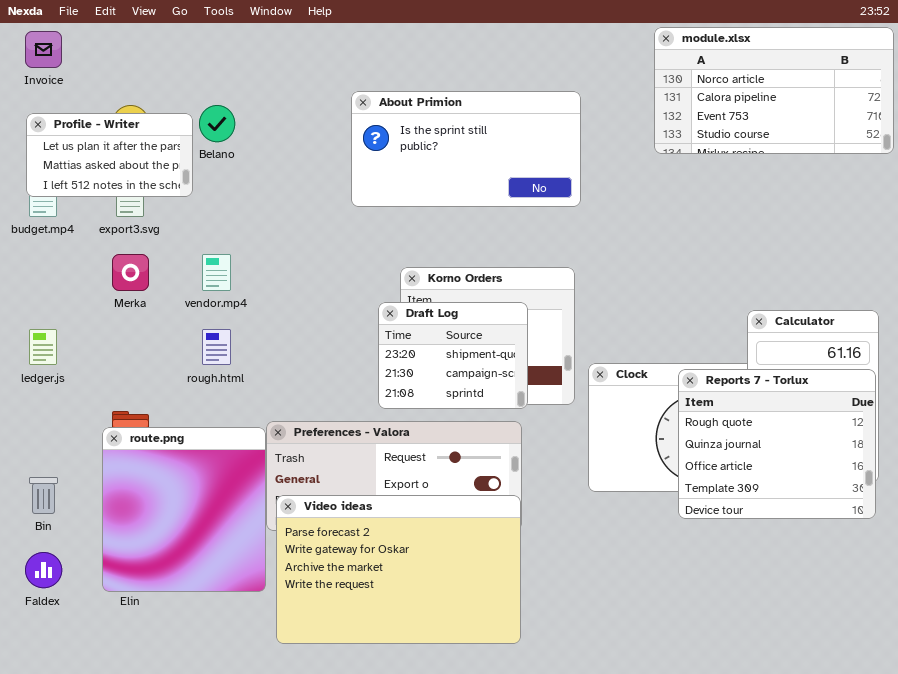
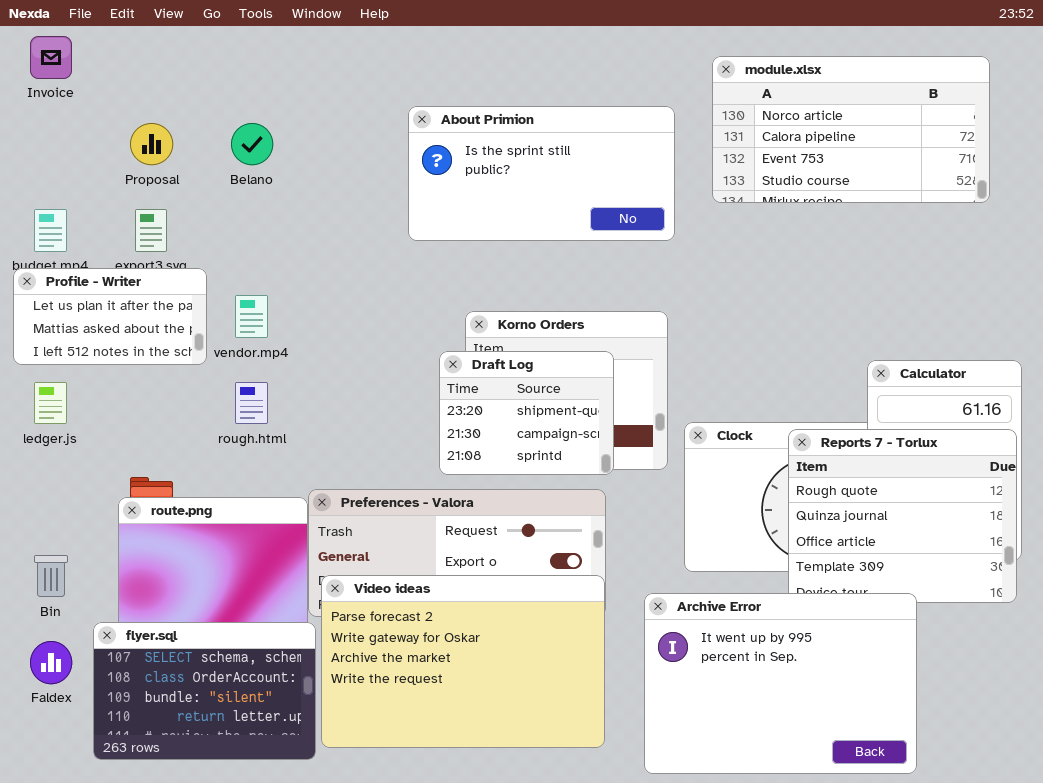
module.xlsx: [654,27,894,154] -> [712,56,990,203], moved
Profile - Writer: [26,113,193,197] -> [13,268,207,365], moved
Archive Error: none -> [644,593,917,774], opened
flyer.sql: none -> [93,622,316,760], opened

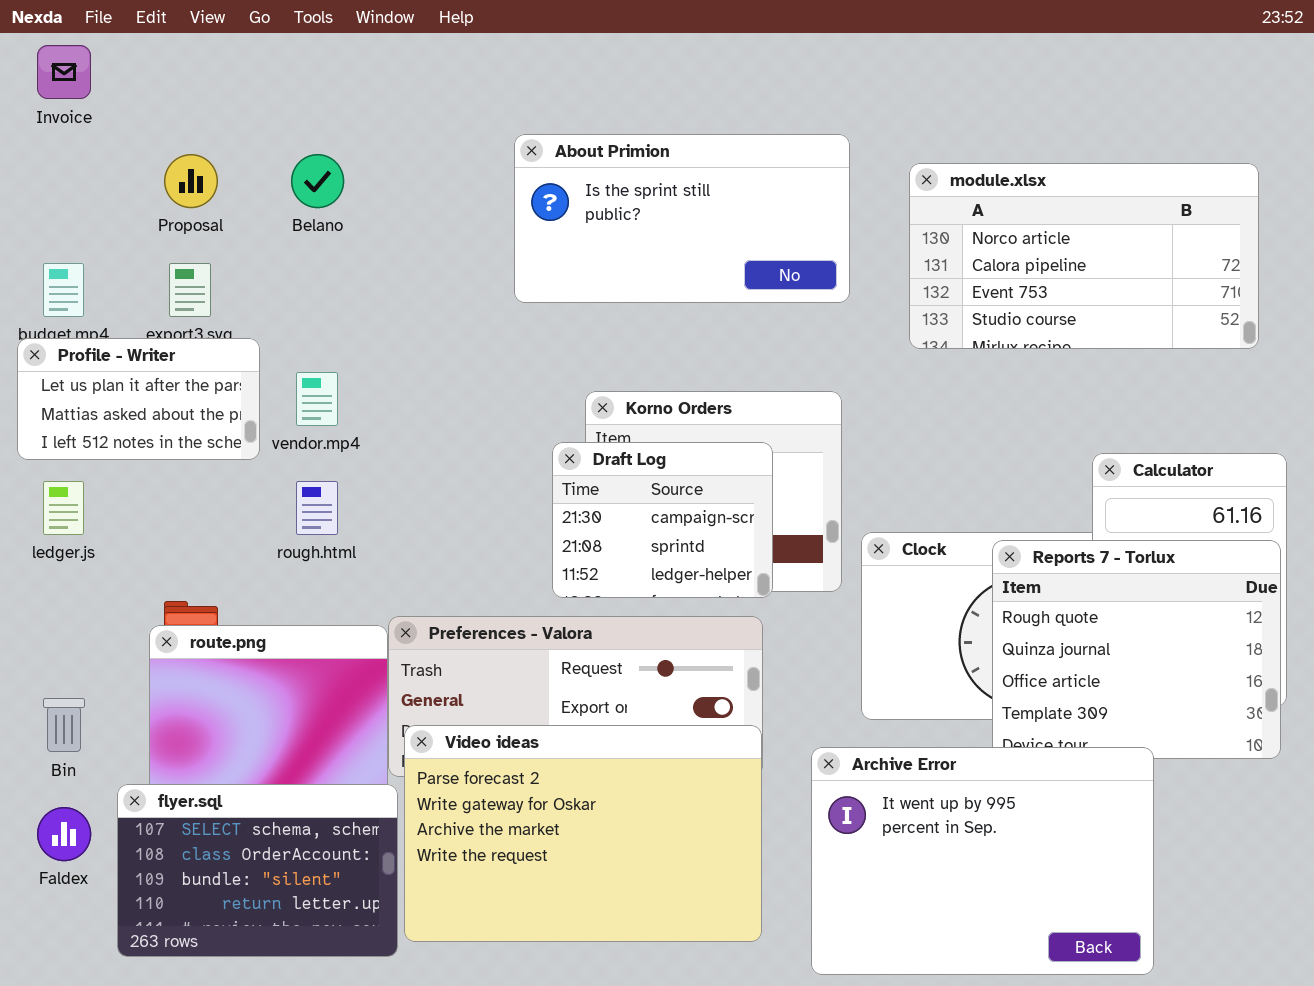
module.xlsx: [712,56,990,203] -> [909,163,1259,349], moved
Draft Log: [439,351,614,475] -> [552,442,773,598], scrolled down 1 row

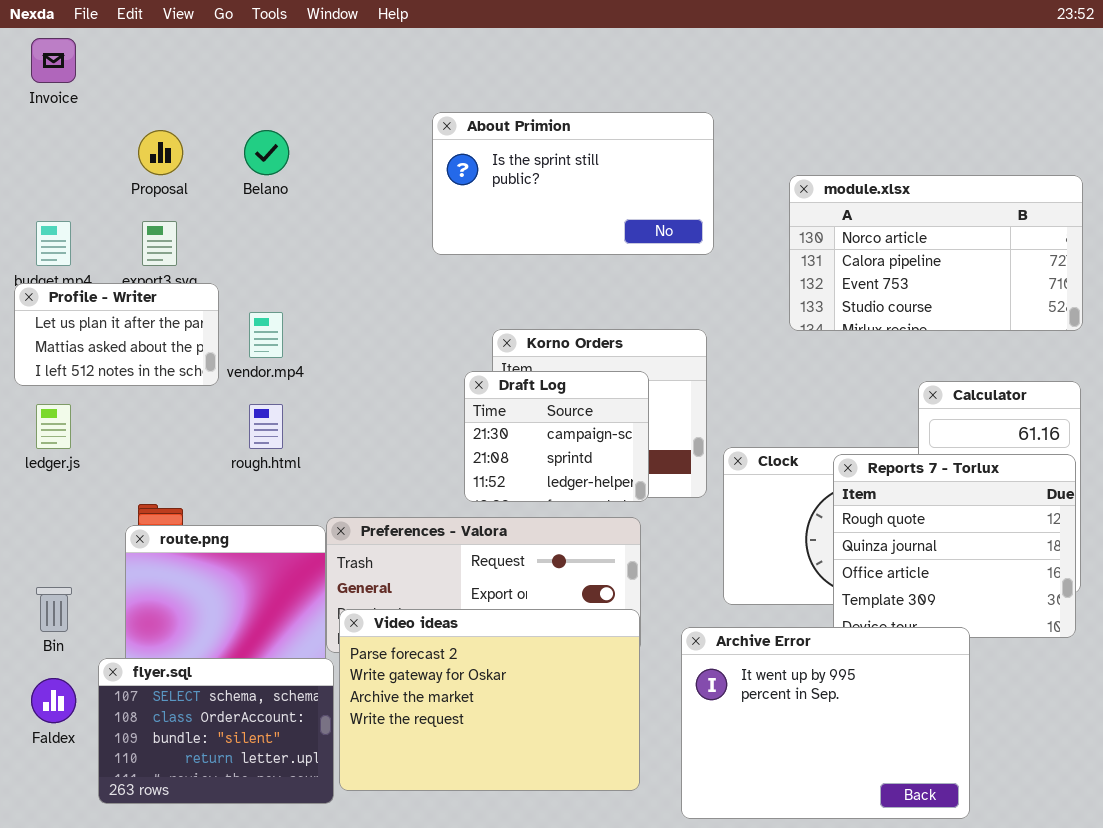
module.xlsx: [909,163,1259,349] -> [789,175,1083,331], moved

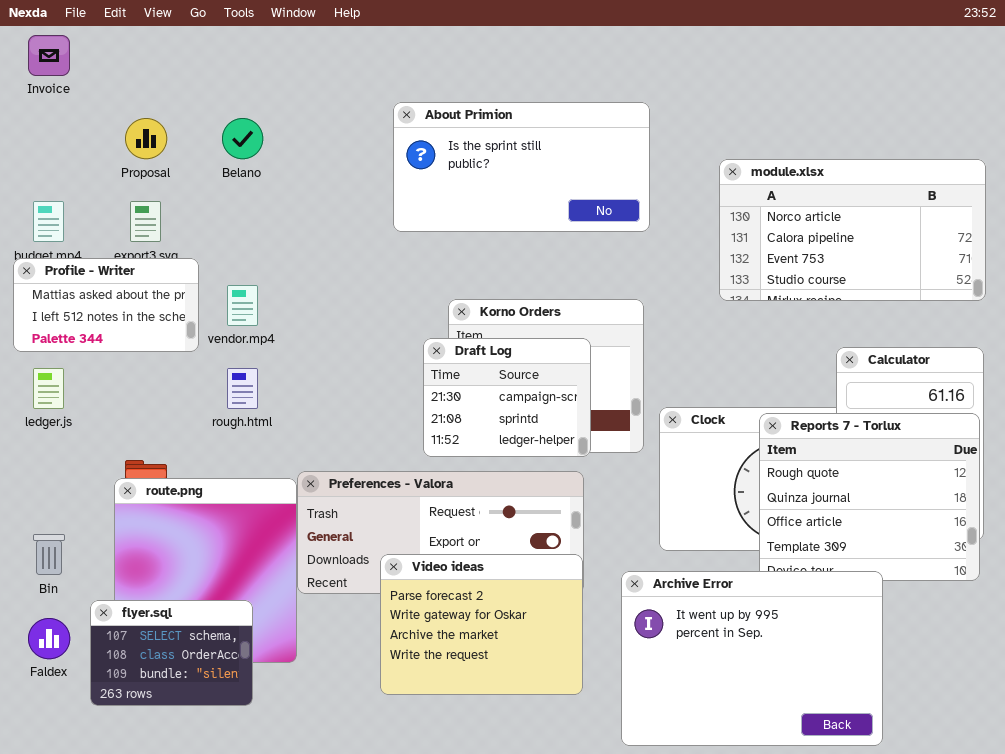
Profile - Writer: [14,283,219,386] -> [13,258,199,352], scrolled down 1 row
Video ideas: [339,609,640,791] -> [380,554,583,695], resized
flyer.sql: [98,658,334,804] -> [90,600,253,706], resized

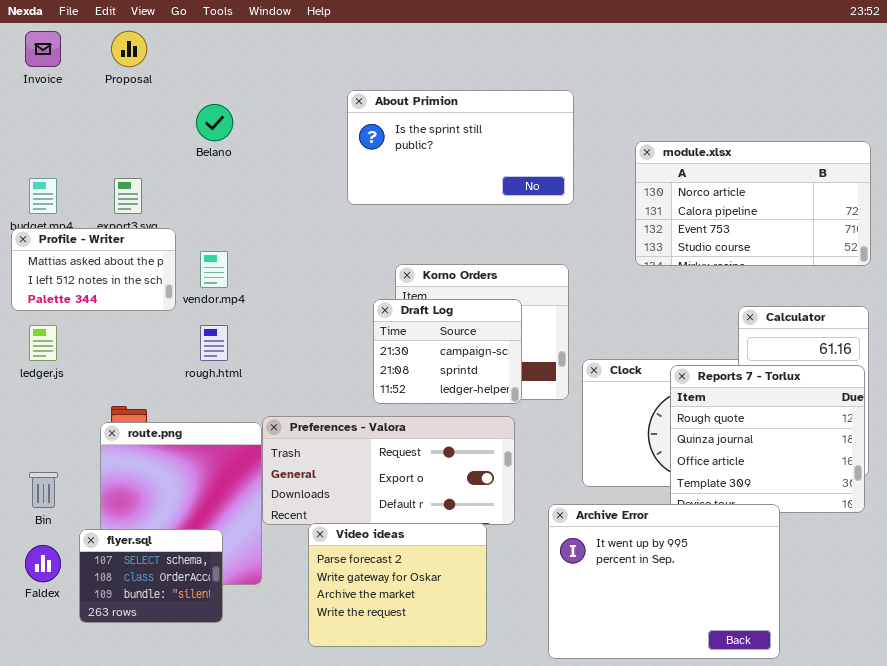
Proposal: [125,118,167,159] -> [111,31,147,67], moved
Video ideas: [380,554,583,695] -> [308,523,487,647], moved

